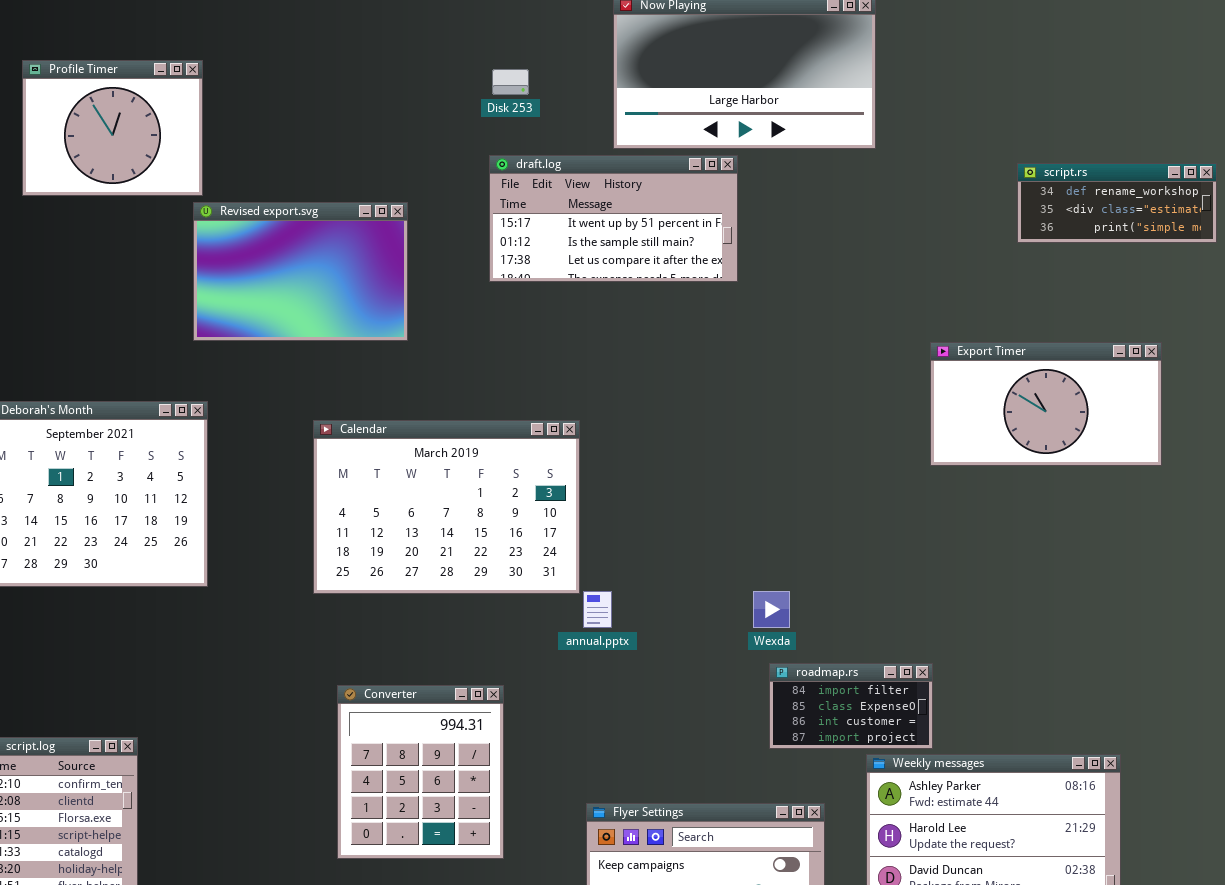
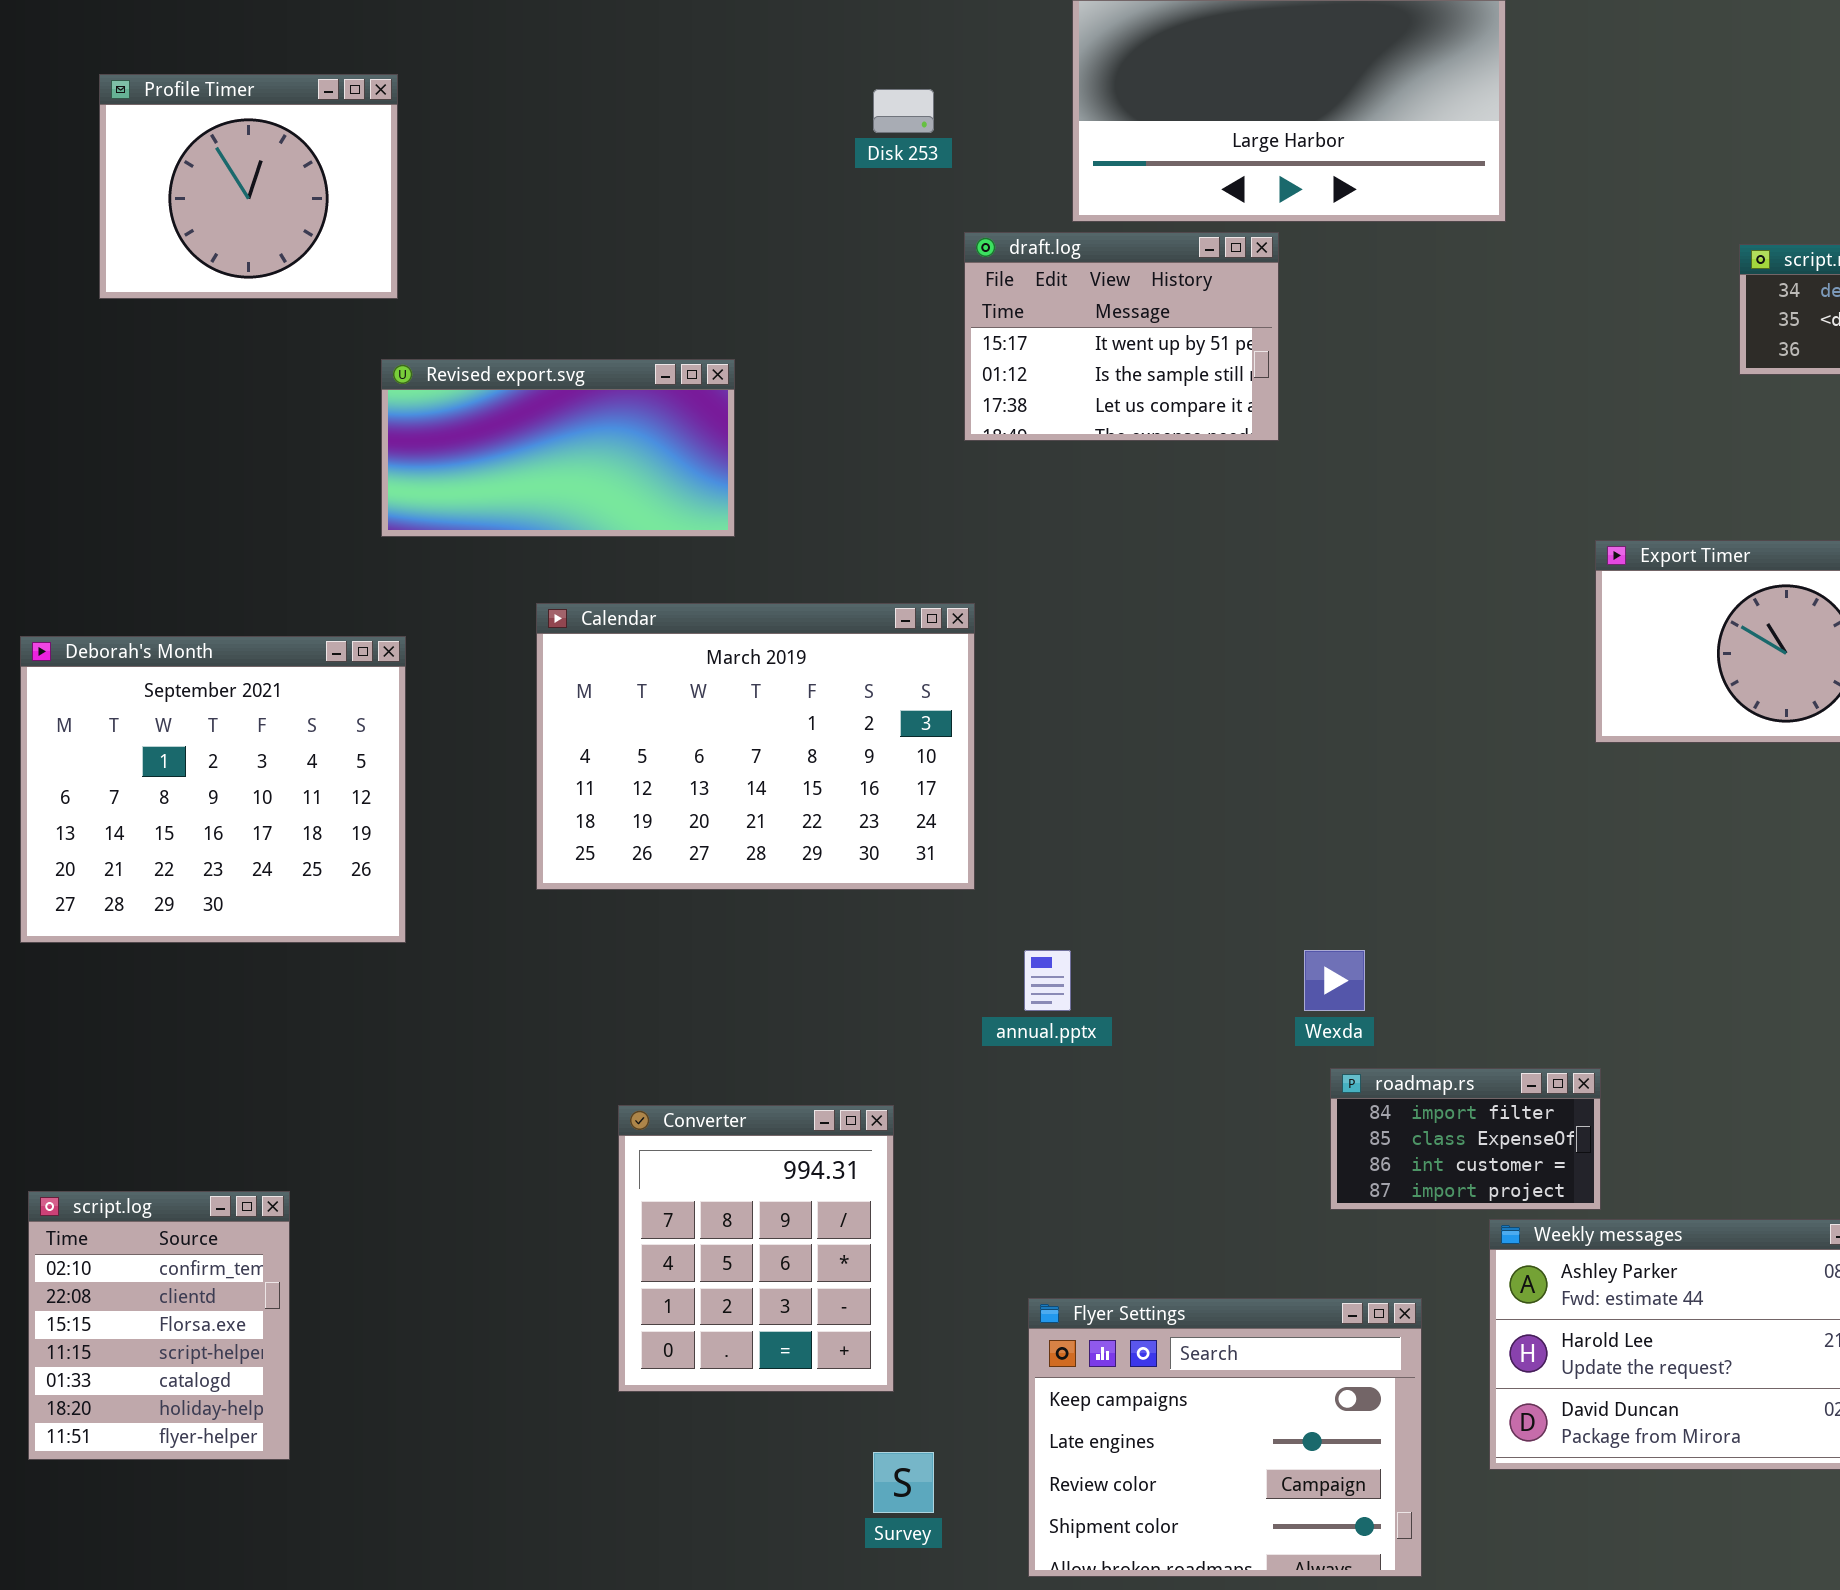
draft.log: [489,155,738,282] -> [964,232,1279,441], resized
Revised export.svg: [193,202,408,341] -> [381,359,735,537], resized
Calendar: [313,420,580,594] -> [536,603,975,890], moved

